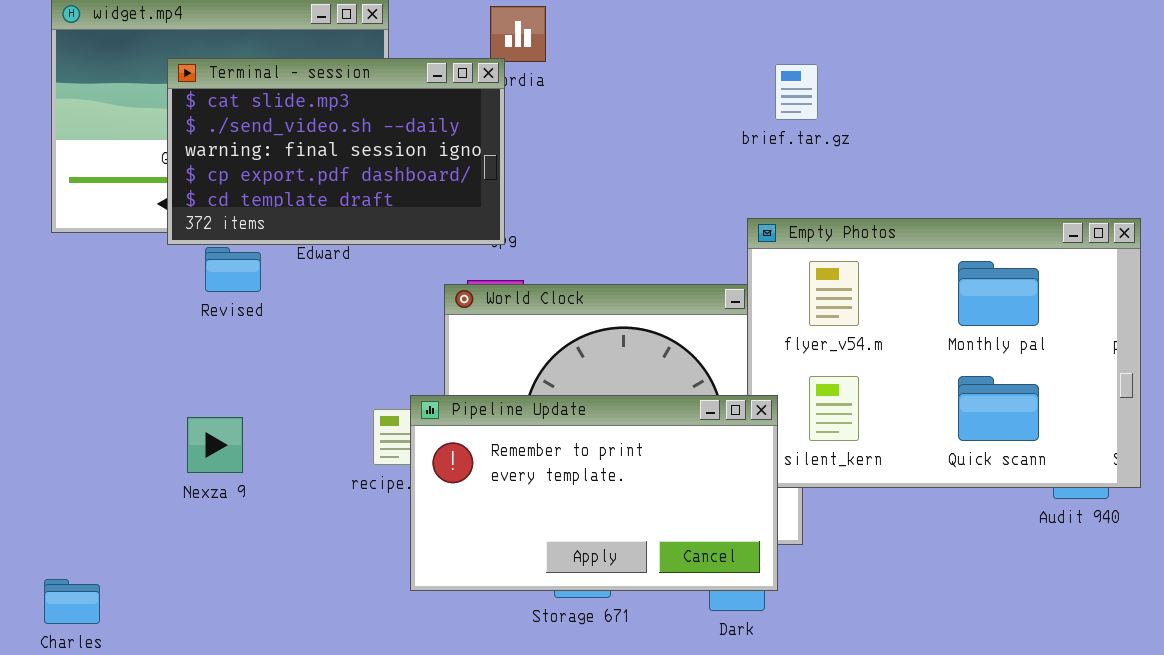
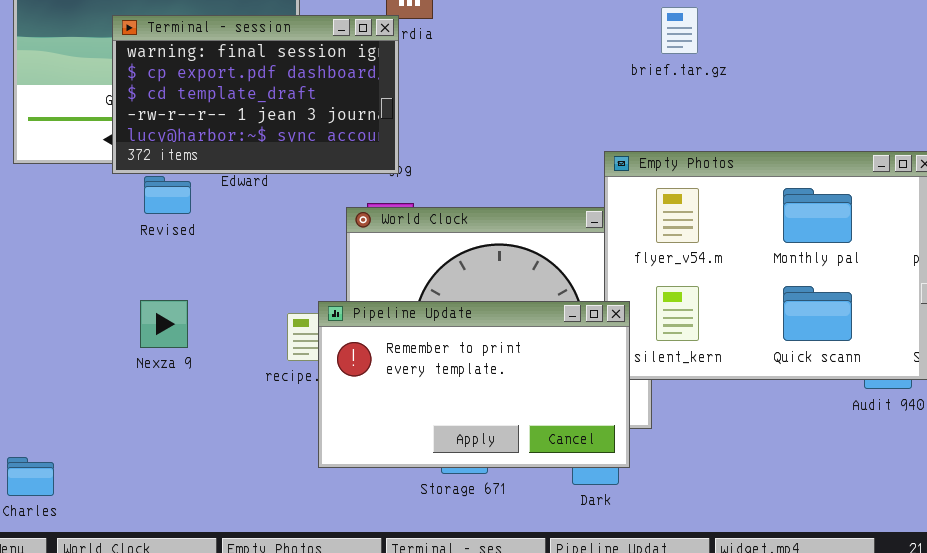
Terminal - session: [167,58,505,245] -> [112,15,399,174], scrolled down 2 rows
brief.tar.gz: [775,64,818,120] -> [661,7,698,54], moved
Nexza 9: [187,417,243,473] -> [140,300,188,348], moved

